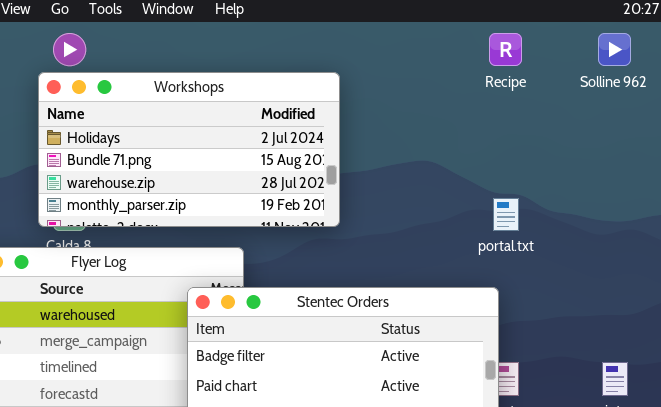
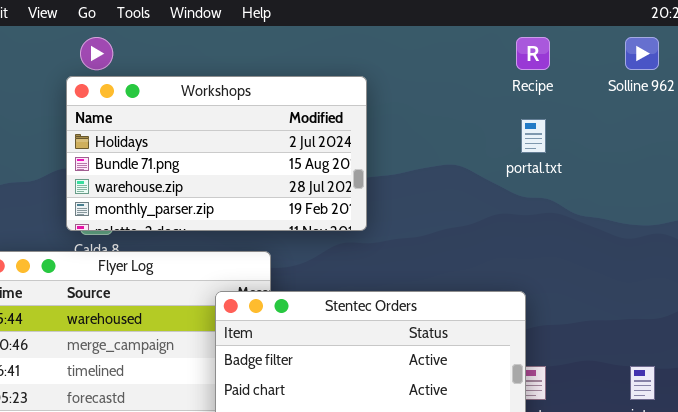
portal.txt: [493,198,519,231] -> [521,119,546,153], moved

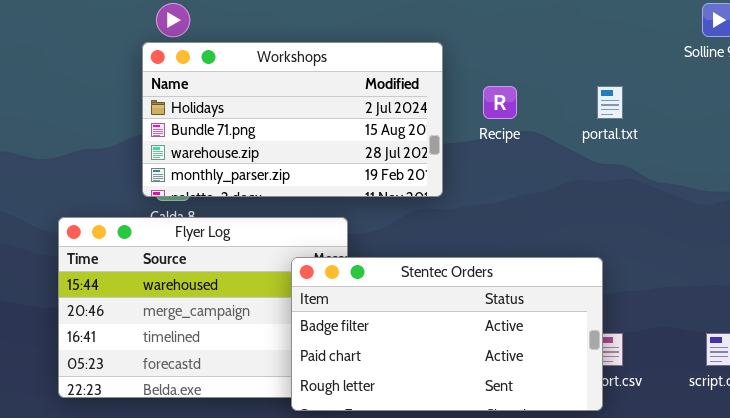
Recipe: [516,37,550,70] -> [483,86,517,119], moved

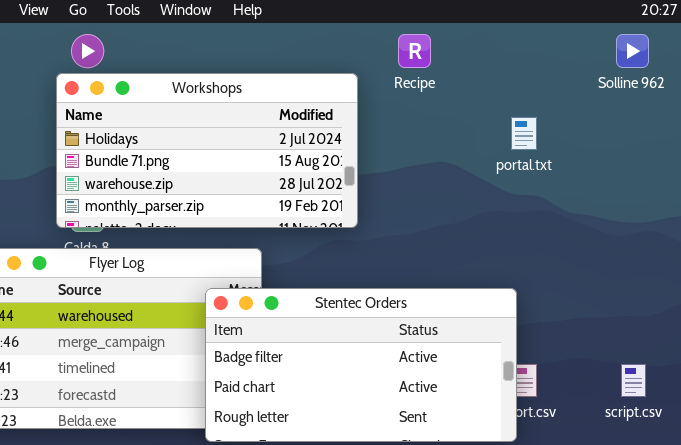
Recipe: [483,86,517,119] -> [398,34,431,68], moved

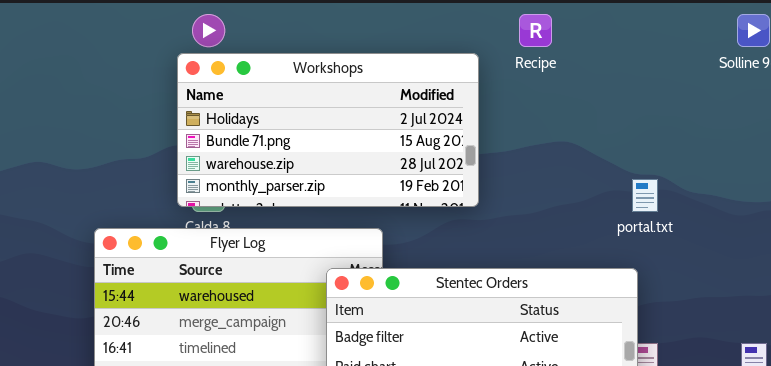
portal.txt: [511,117,537,150] -> [632,179,658,212], moved

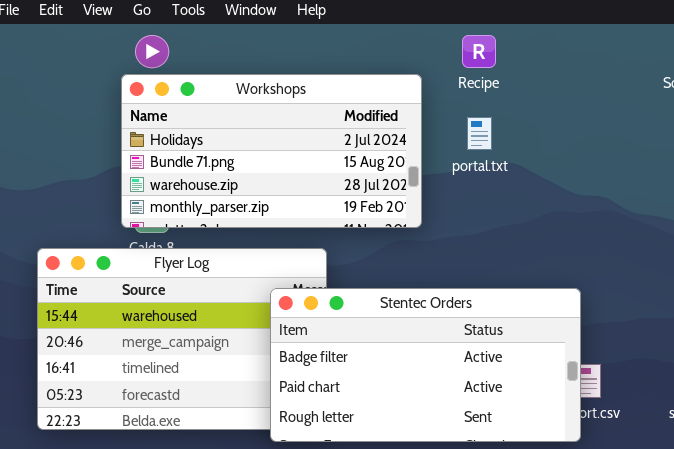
portal.txt: [632,179,658,212] -> [467,117,492,150], moved

